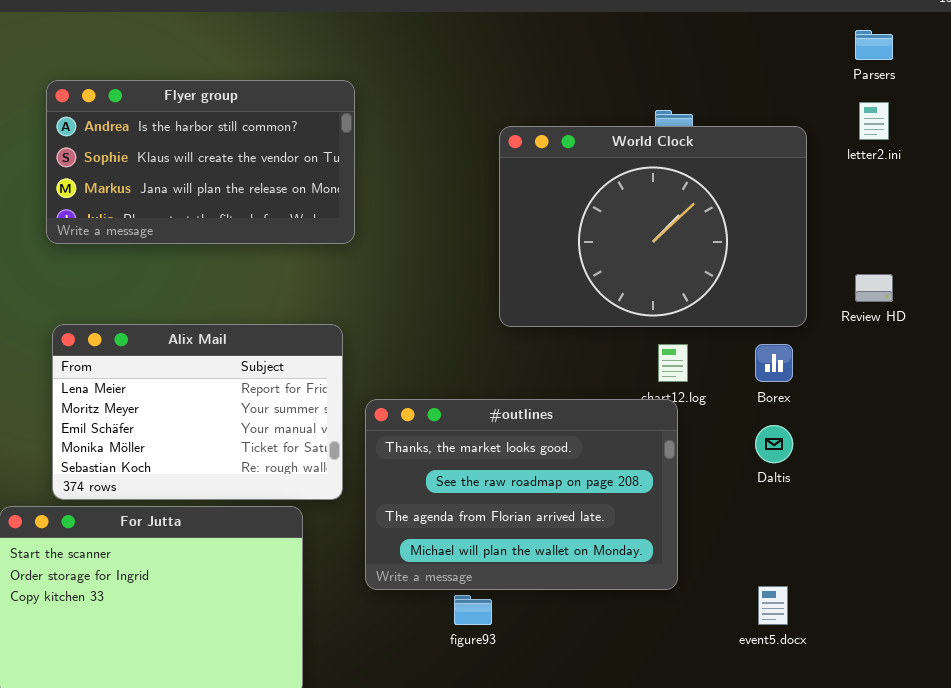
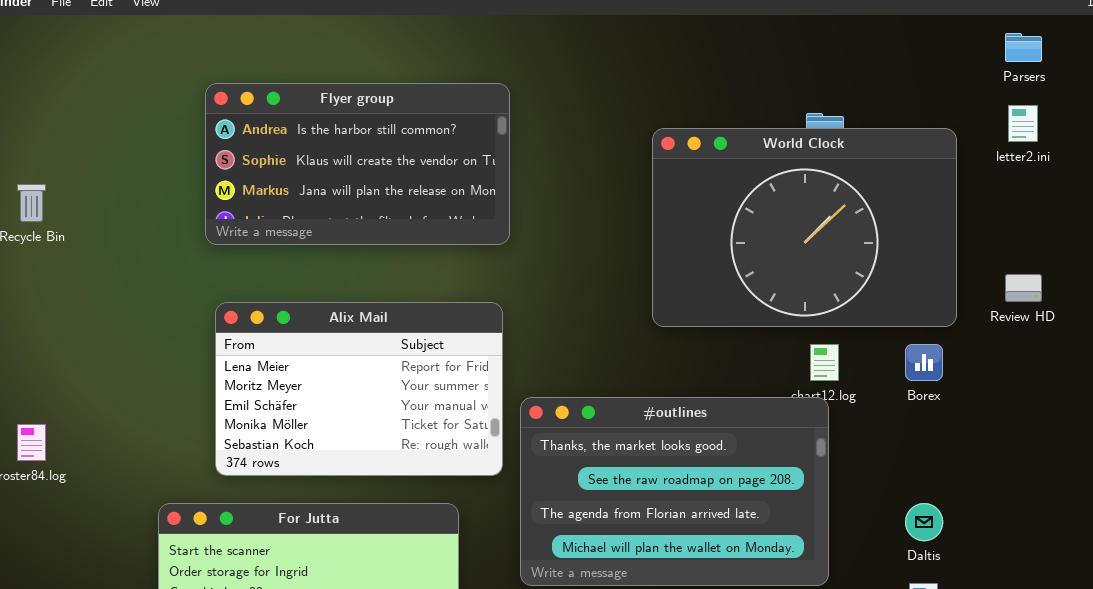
Alix Mail: [52,324,343,500] -> [215,302,503,476], moved
Daltis: [755,425,793,463] -> [905,503,943,541], moved

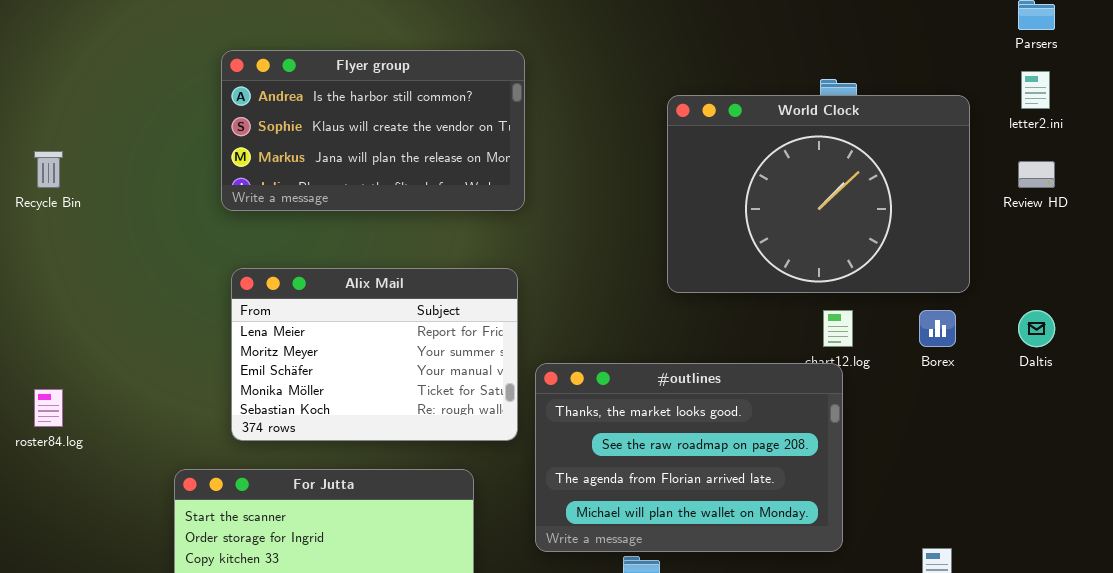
Review HD: [1005,274,1042,302] -> [1018,161,1055,188], moved
Daltis: [905,503,943,541] -> [1018,310,1055,347], moved

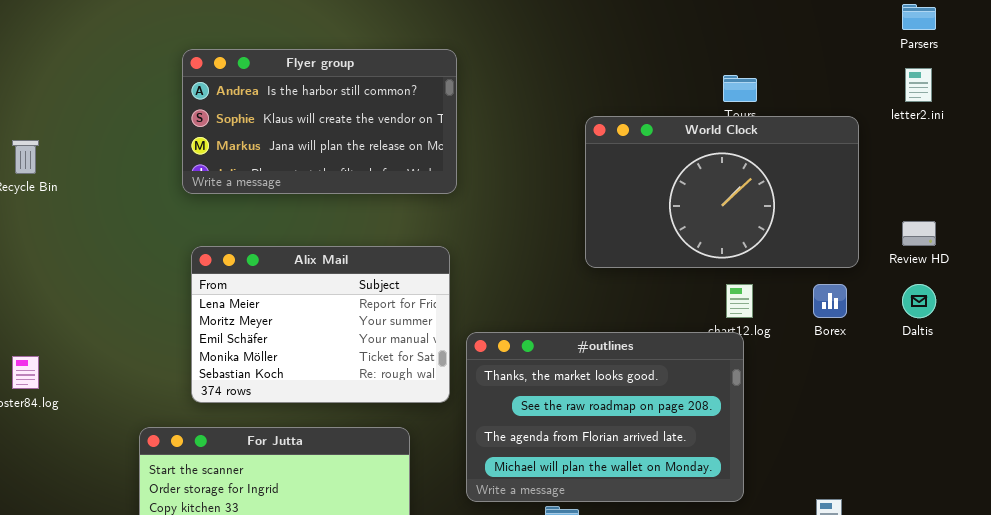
World Clock: [667,95,970,293] -> [585,116,859,268], resized
Review HD: [1018,161,1055,188] -> [902,221,936,246], moved

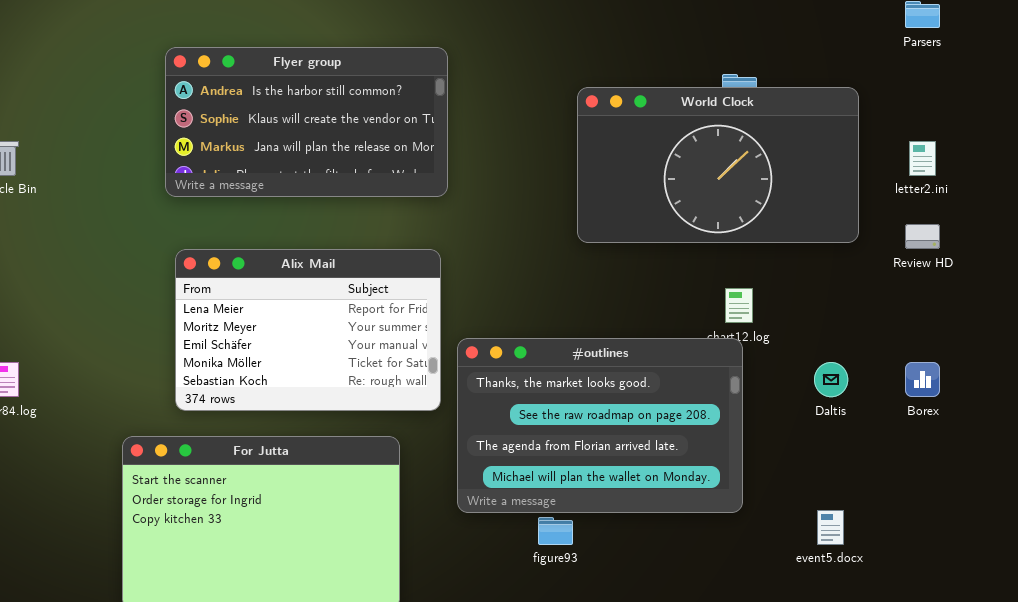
letter2.ini: [905,68,932,102] -> [909,141,936,176], moved
World Clock: [585,116,859,268] -> [577,87,859,243], moved
Borex: [813,284,847,318] -> [905,362,940,397], moved
Daltis: [902,284,936,318] -> [814,362,848,397], moved

